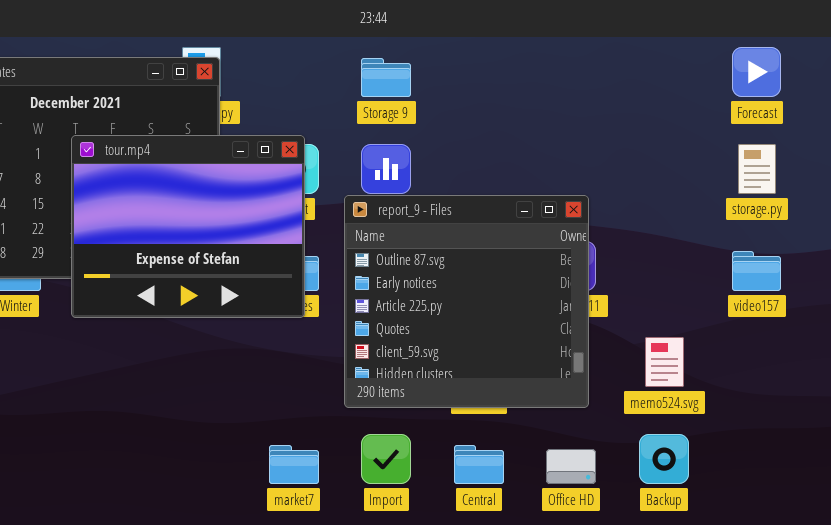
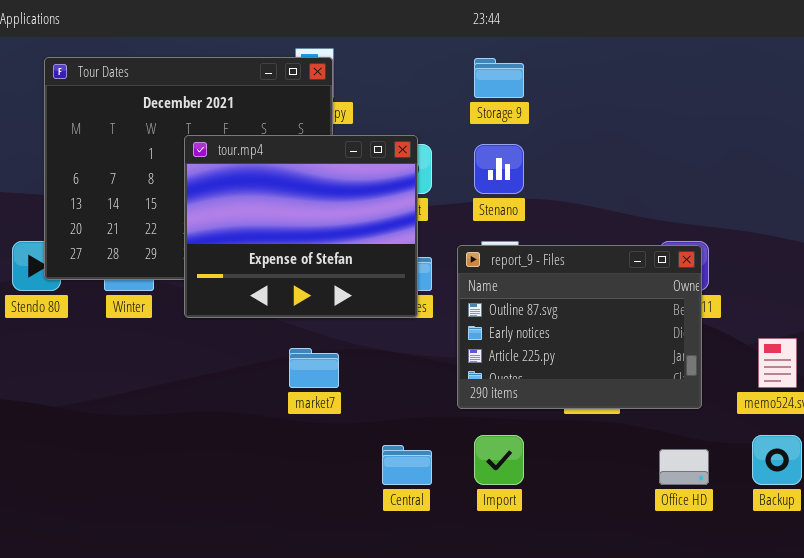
report_9 - Files: [344,195,589,408] -> [457,245,702,409], resized
market7: [269,445,319,484] -> [289,348,339,388], moved
Central: [454,445,504,484] -> [382,445,432,485], moved

